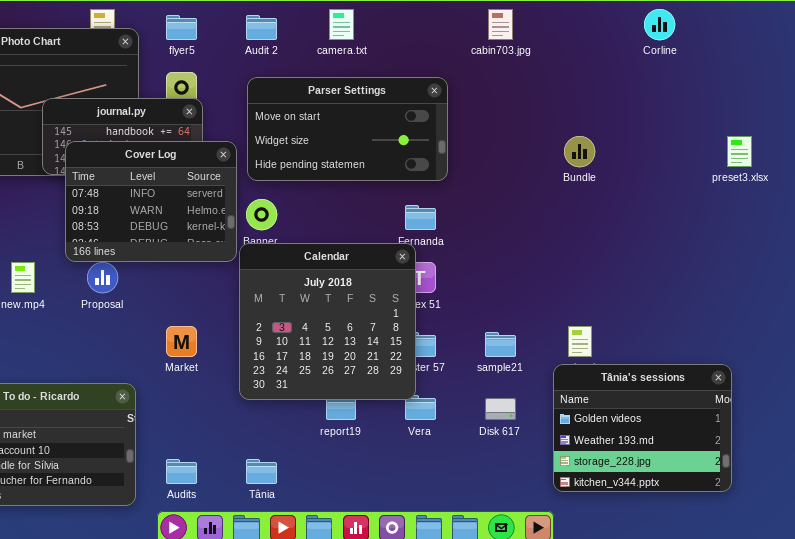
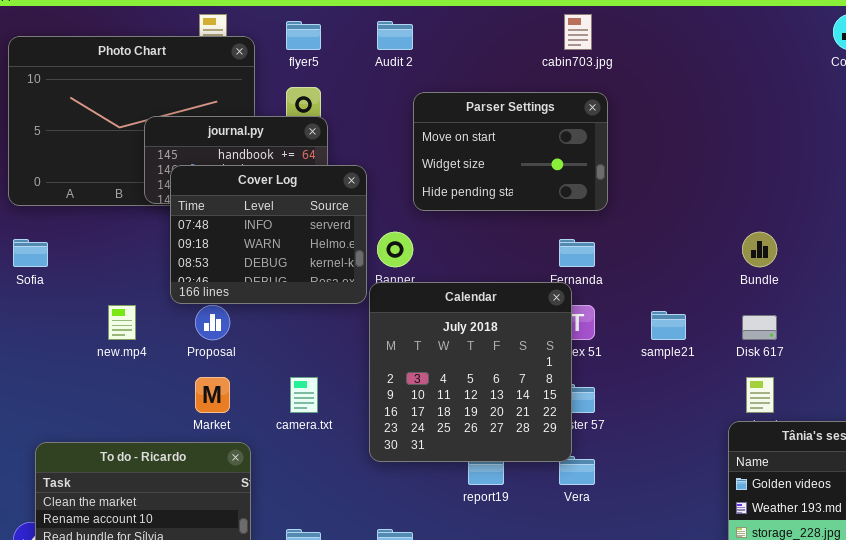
camera.txt: [329,9,354,40] -> [290,377,318,413], moved
cabin703.jpg: [488,9,513,40] -> [564,14,592,50], moved
Parser Settings: [247,77,448,181] -> [413,92,608,211], resized
Bundle: [564,136,595,167] -> [742,232,777,267], moved
Market: [166,326,197,357] -> [195,377,230,413], moved
sample21: [485,332,516,357] -> [651,311,686,340], moved
Disk 617: [485,398,516,420] -> [742,315,777,340], moved

